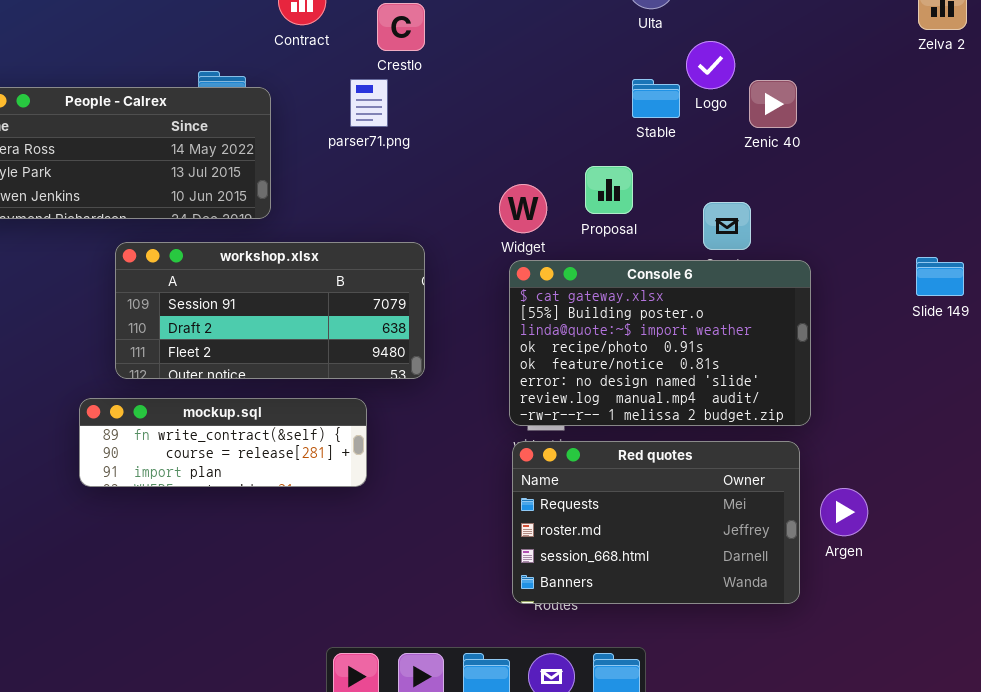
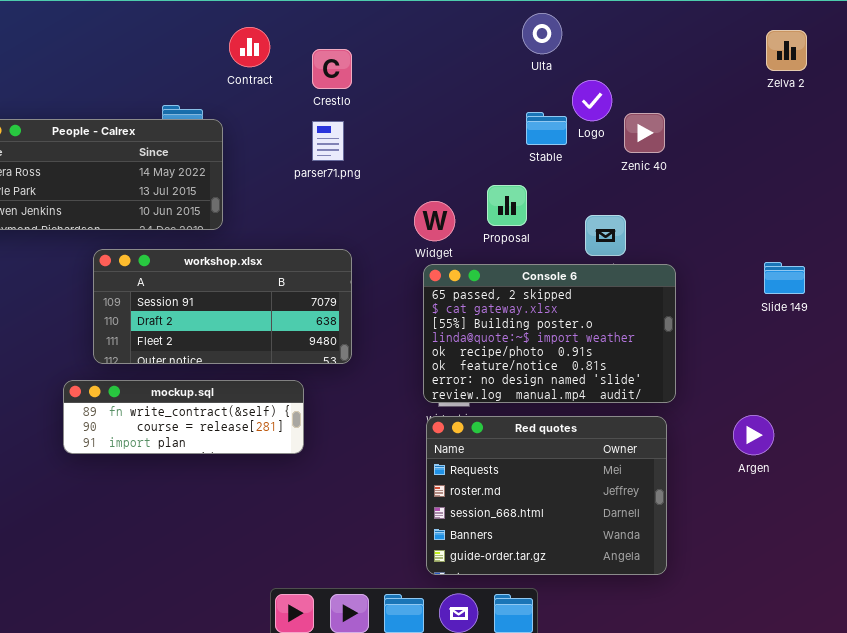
parser71.png: [350,79,388,127] -> [312,121,344,161], moved
Console 6: [509,260,811,426] -> [423,264,676,403], scrolled up 1 row
Red quotes: [512,441,800,604] -> [426,416,667,575], resized
Argen: [820,488,868,536] -> [733,415,774,455], moved

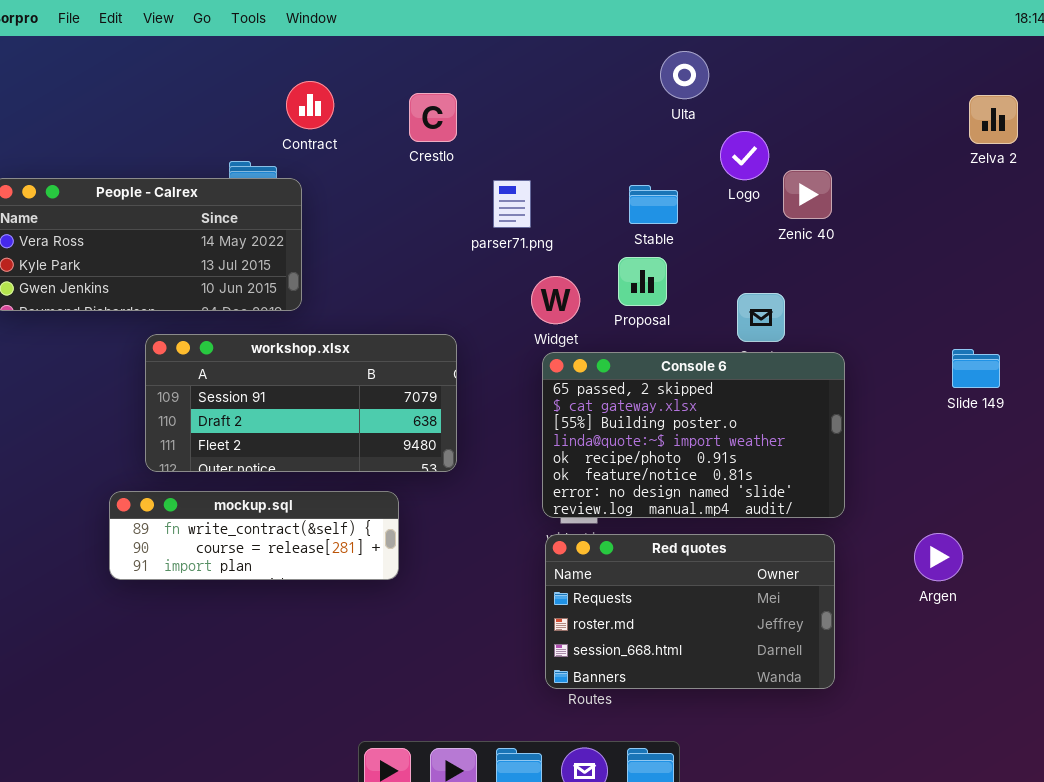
Contract: [229,27,270,67] -> [286,81,334,129], moved
Zelva 2: [766,30,807,71] -> [969,95,1018,144], moved
Stable: [526,112,567,145] -> [629,185,678,224], moved
parser71.png: [312,121,344,161] -> [493,180,531,228], moved
Red quotes: [426,416,667,575] -> [545,534,835,689], resized

